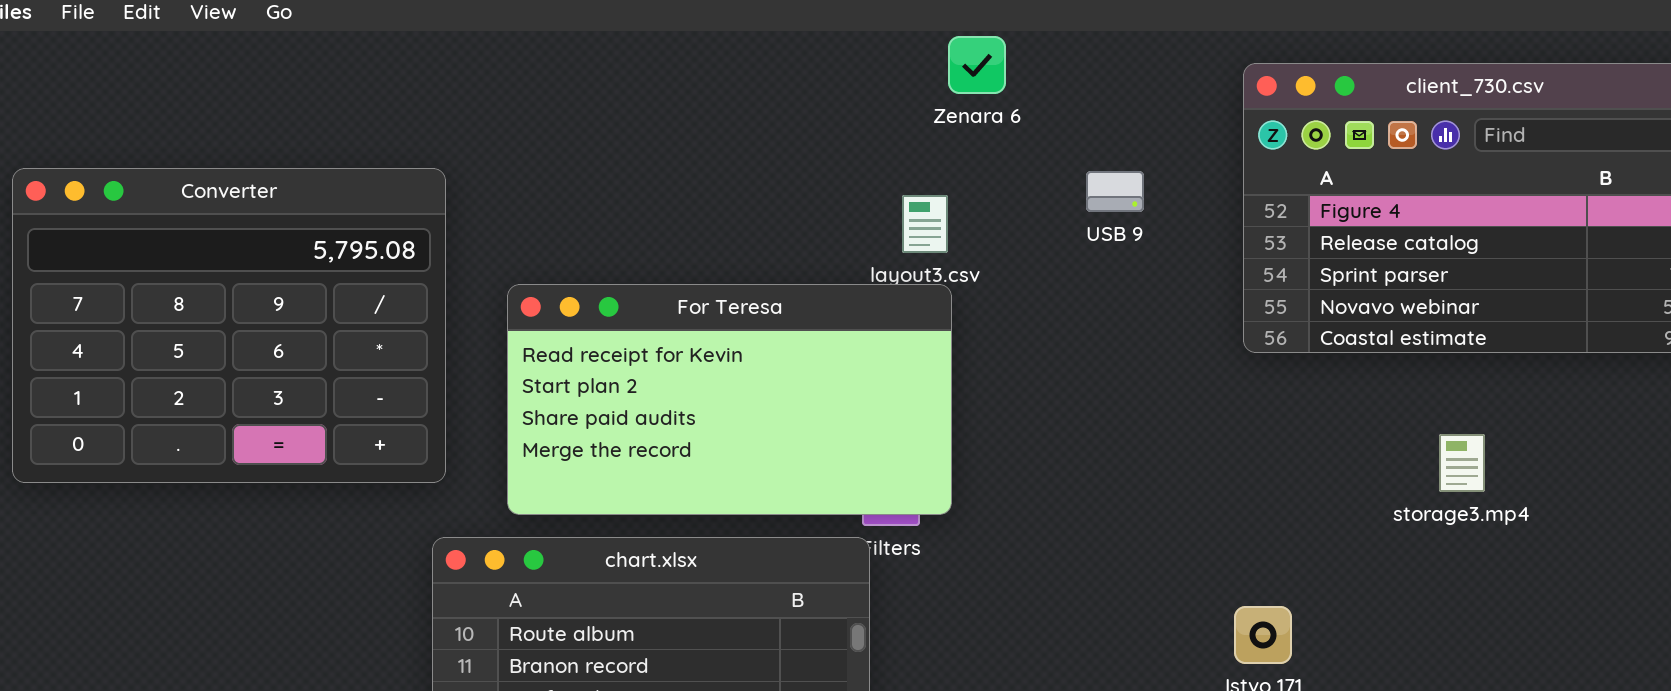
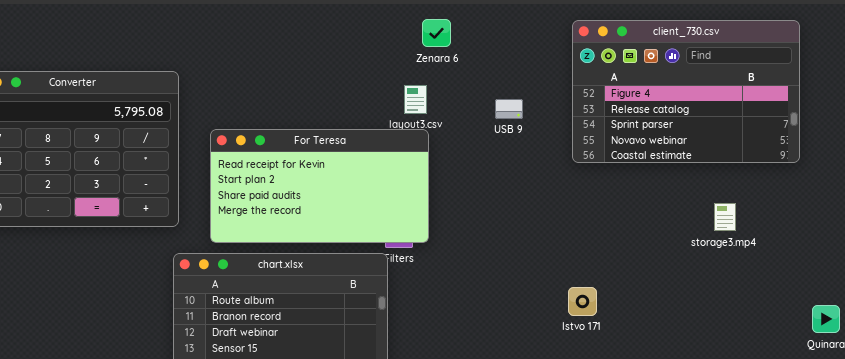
Zenara 6: [948,36,1006,94] -> [422,19,451,47], moved
USB 9: [1086,171,1144,212] -> [495,99,523,119], moved
storage3.mp4: [1439,434,1485,492] -> [714,203,736,231], moved

